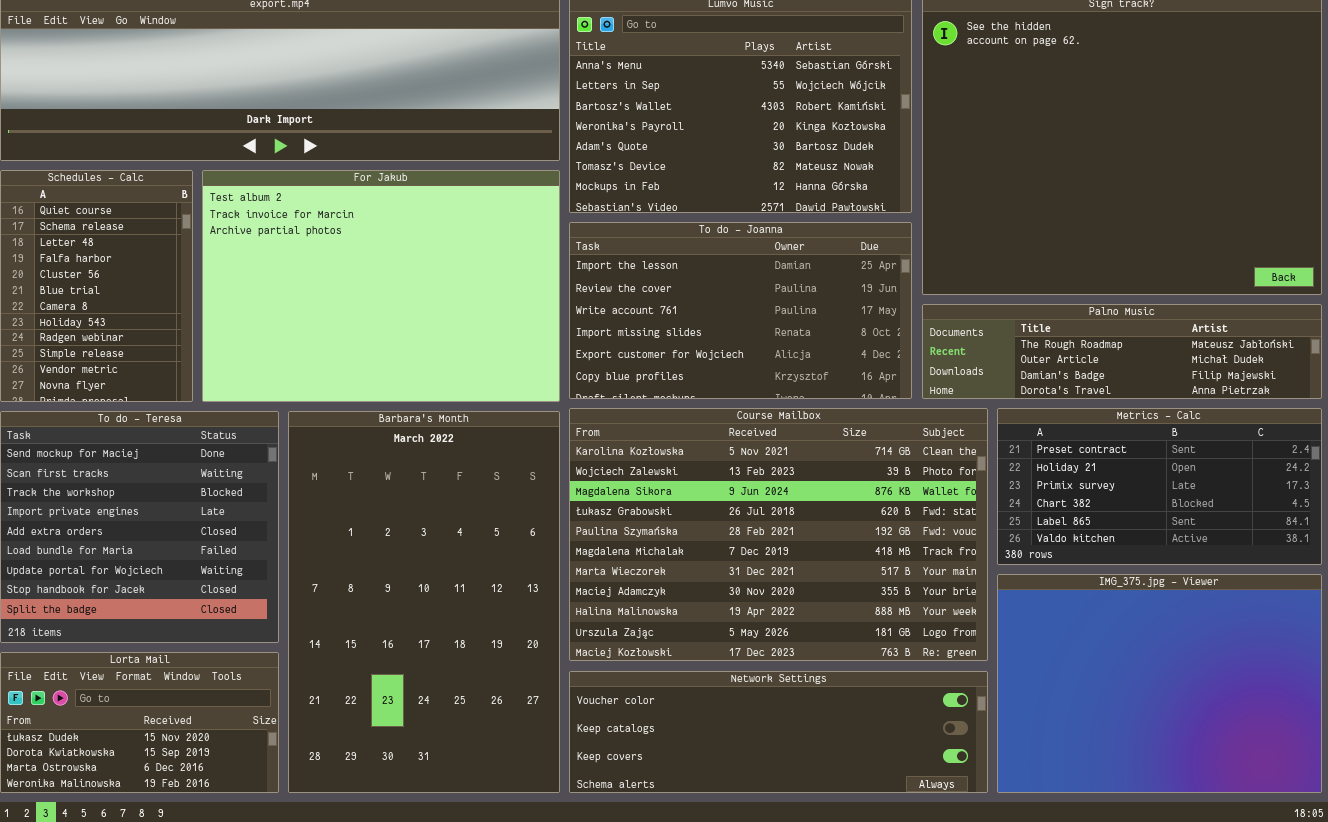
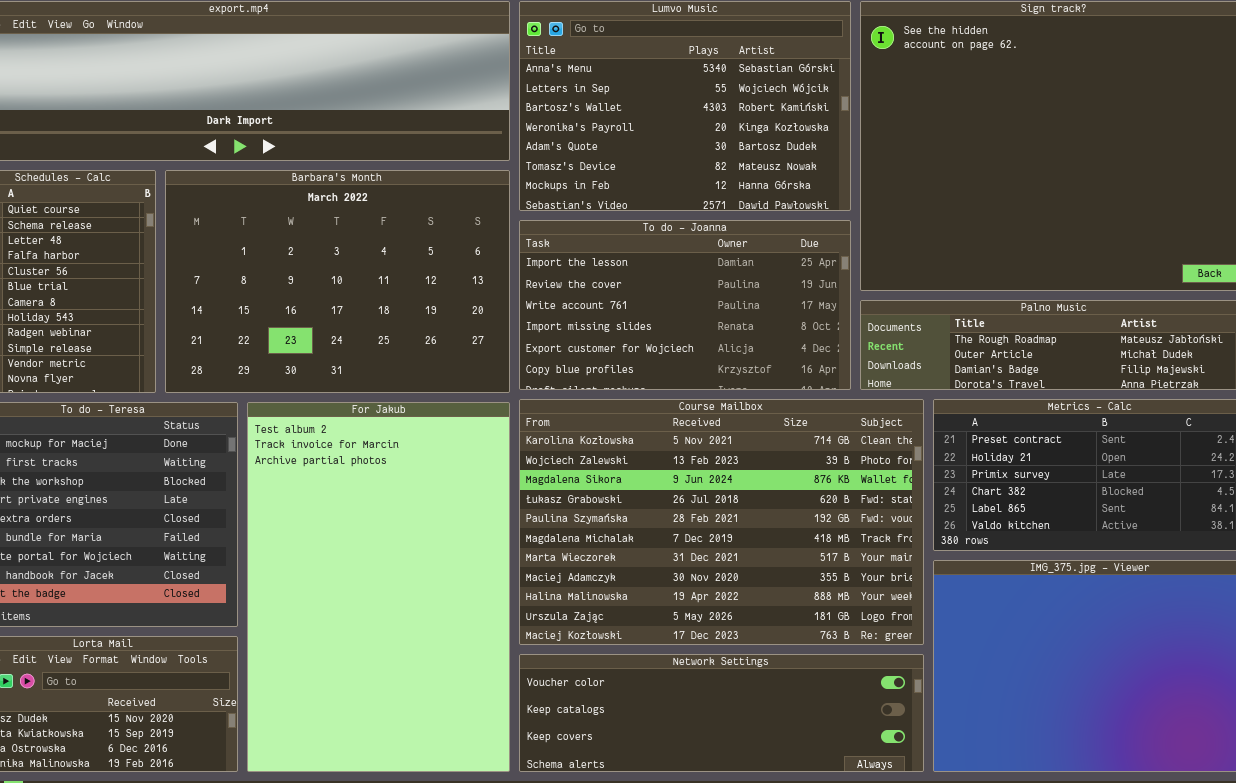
For Jakub: [202,170,560,402] -> [247,402,510,772], moved, resized
Barbara's Month: [288,411,560,793] -> [165,170,510,393], moved, resized

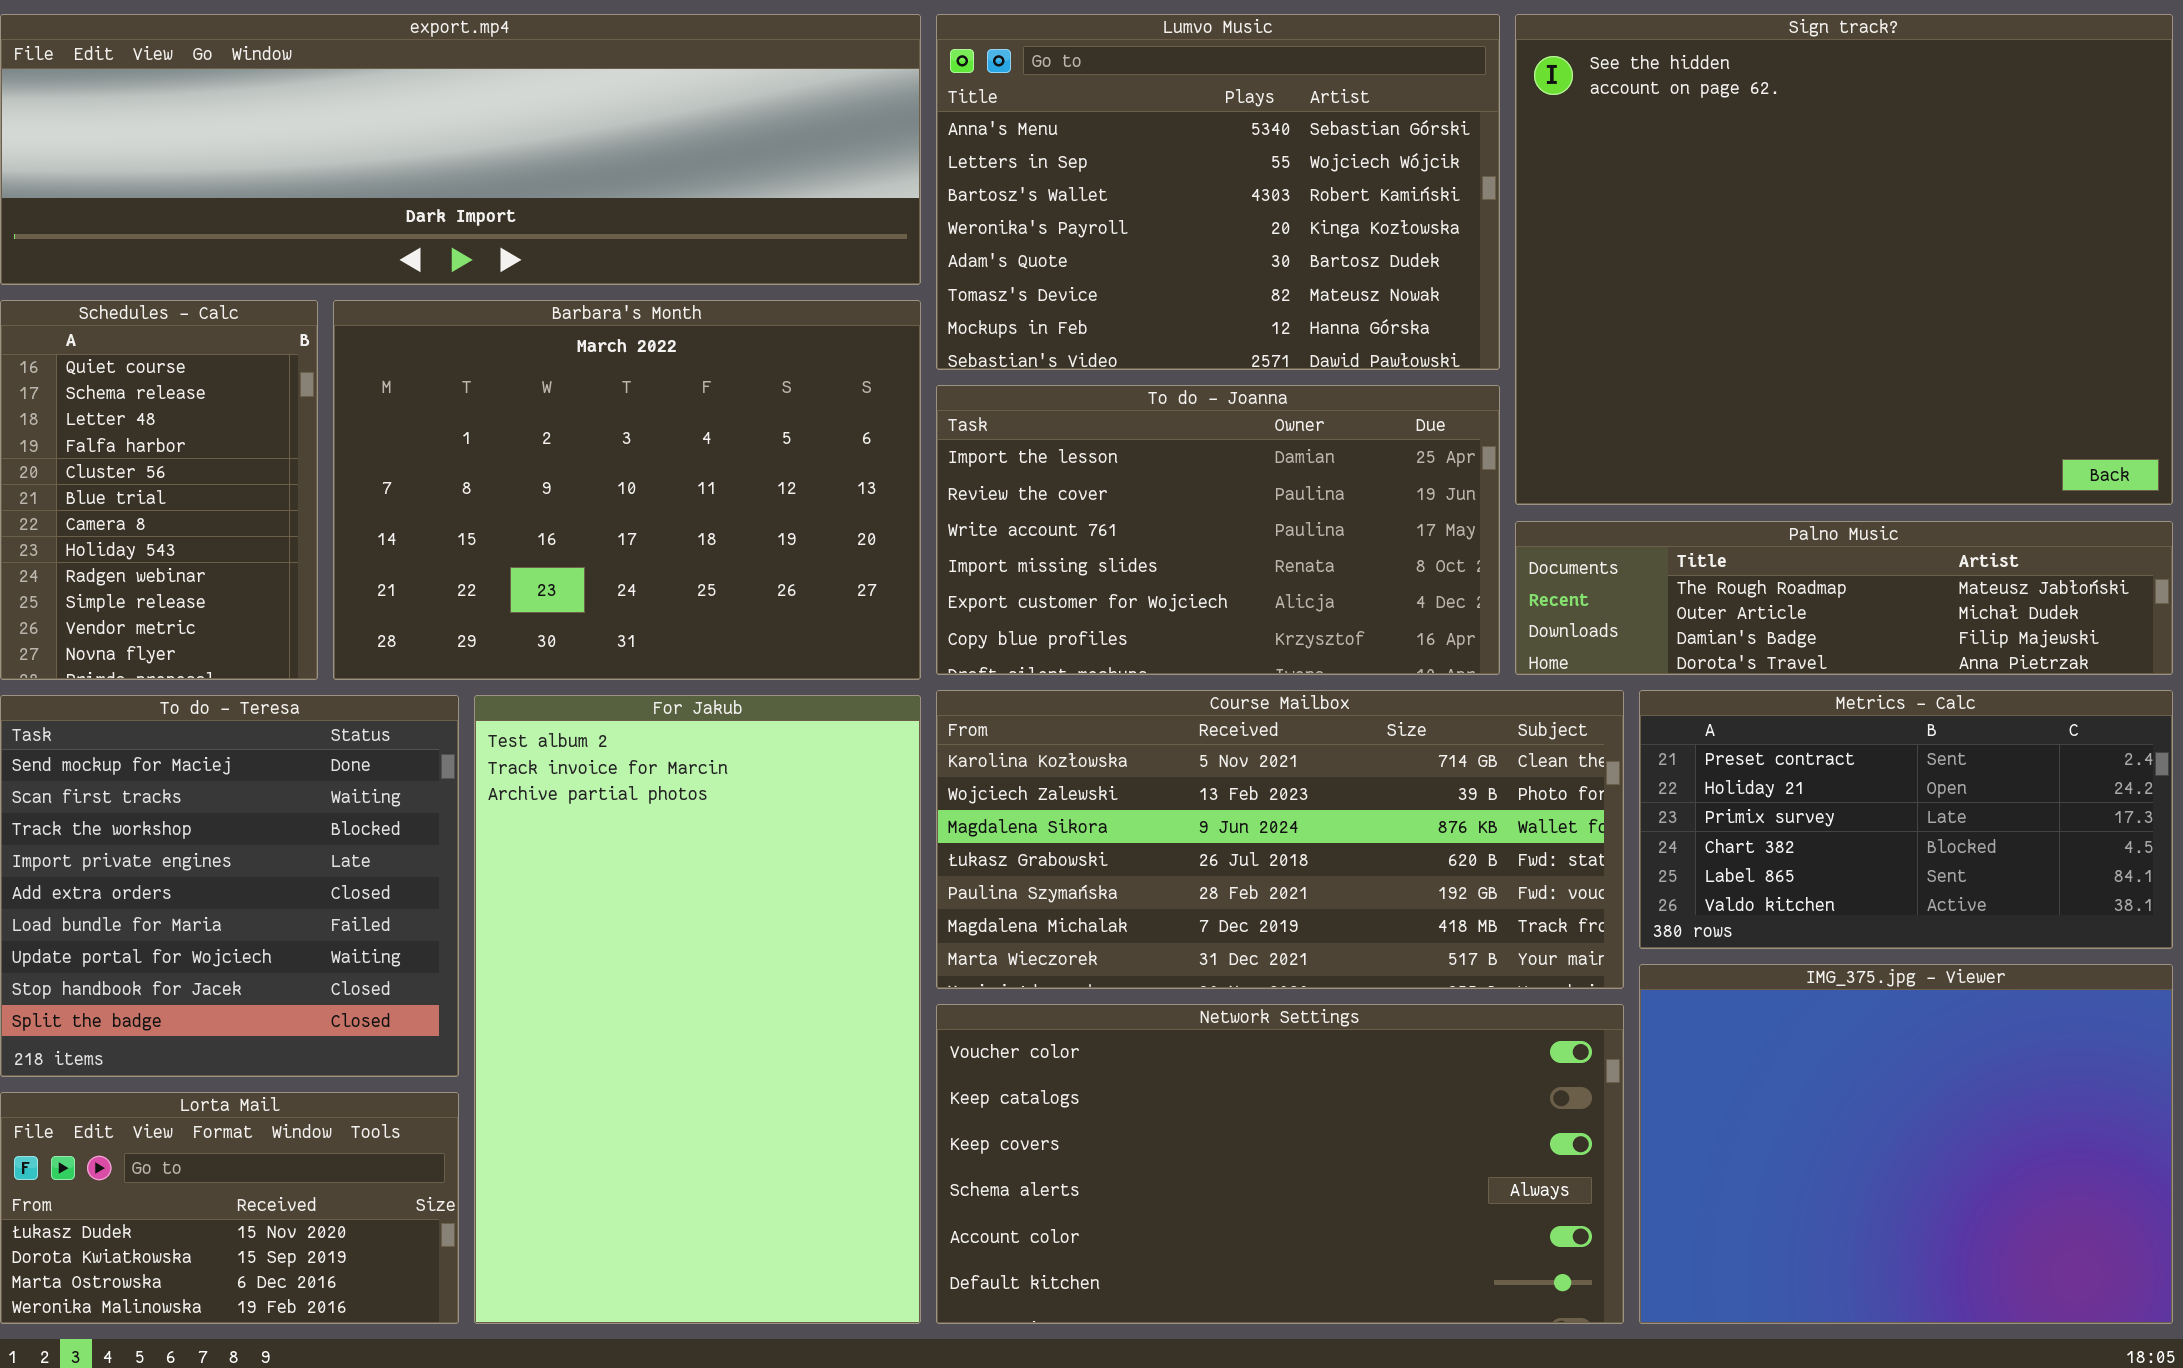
Course Mailbox: [519,399,924,645] -> [936,690,1624,989], resized
Network Settings: [519,654,924,772] -> [936,1004,1624,1324], resized

